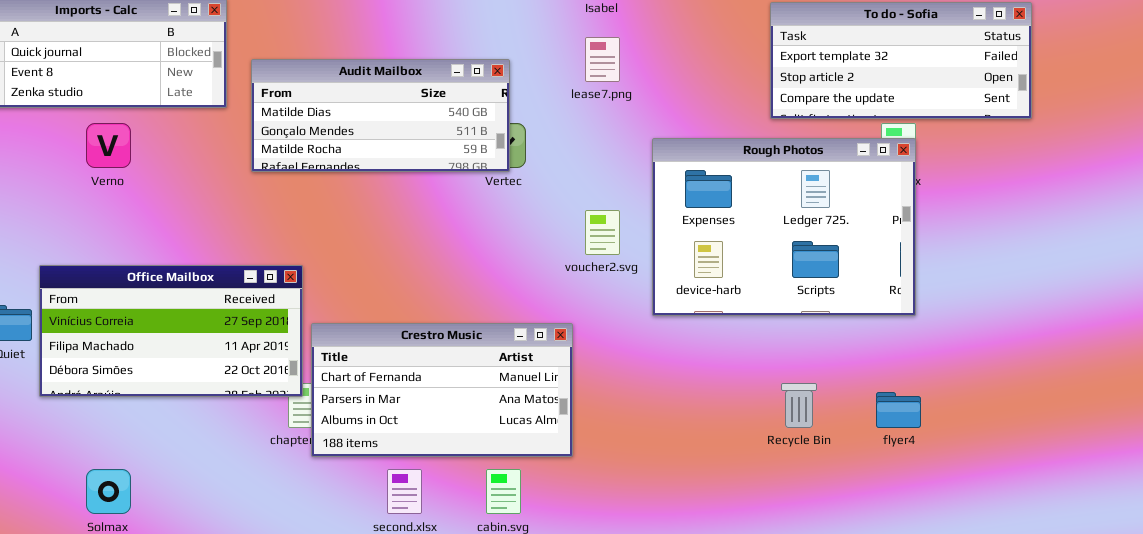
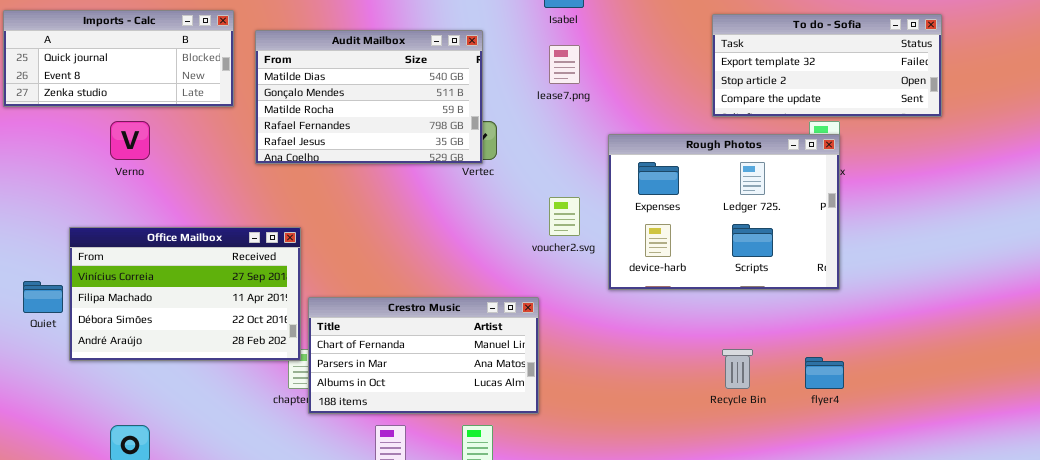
Audit Mailbox: [251,59,510,172] -> [255,30,483,164], resized
Office Mailbox: [39,265,303,397] -> [69,227,301,361], resized

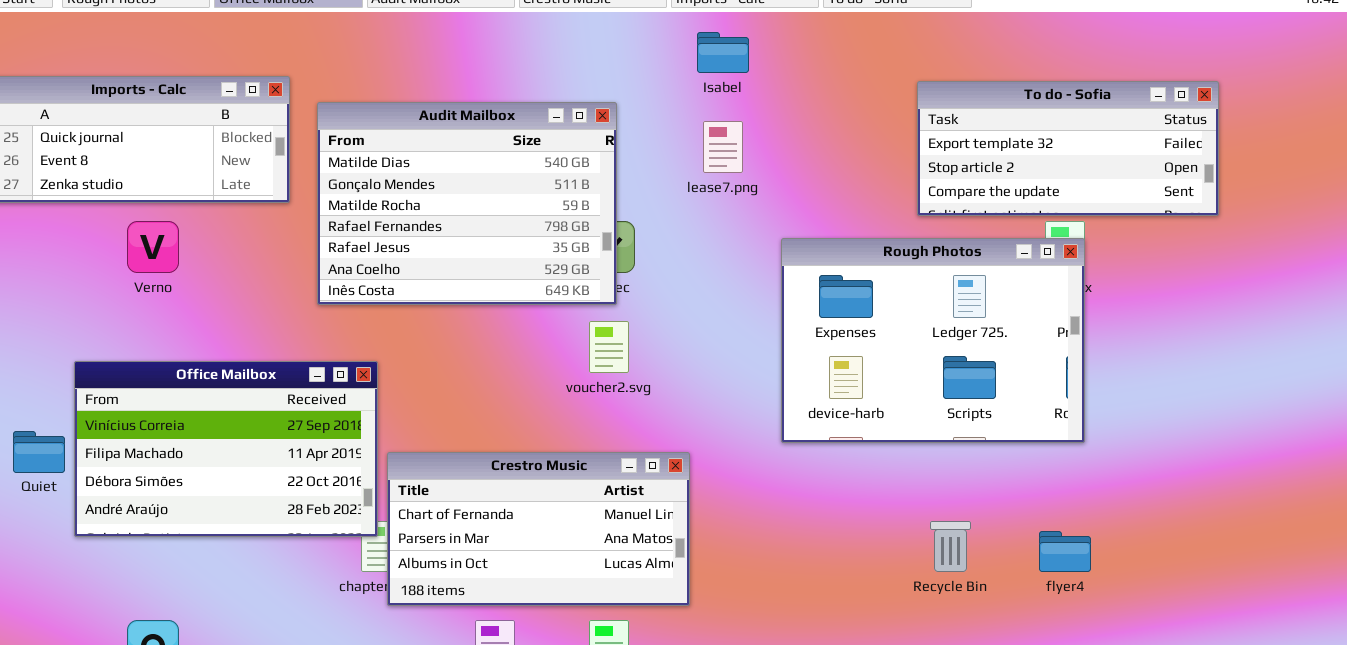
Audit Mailbox: [255,30,483,164] -> [317,102,617,305], resized
voucher2.svg: [549,197,580,236] -> [589,321,629,373], moved

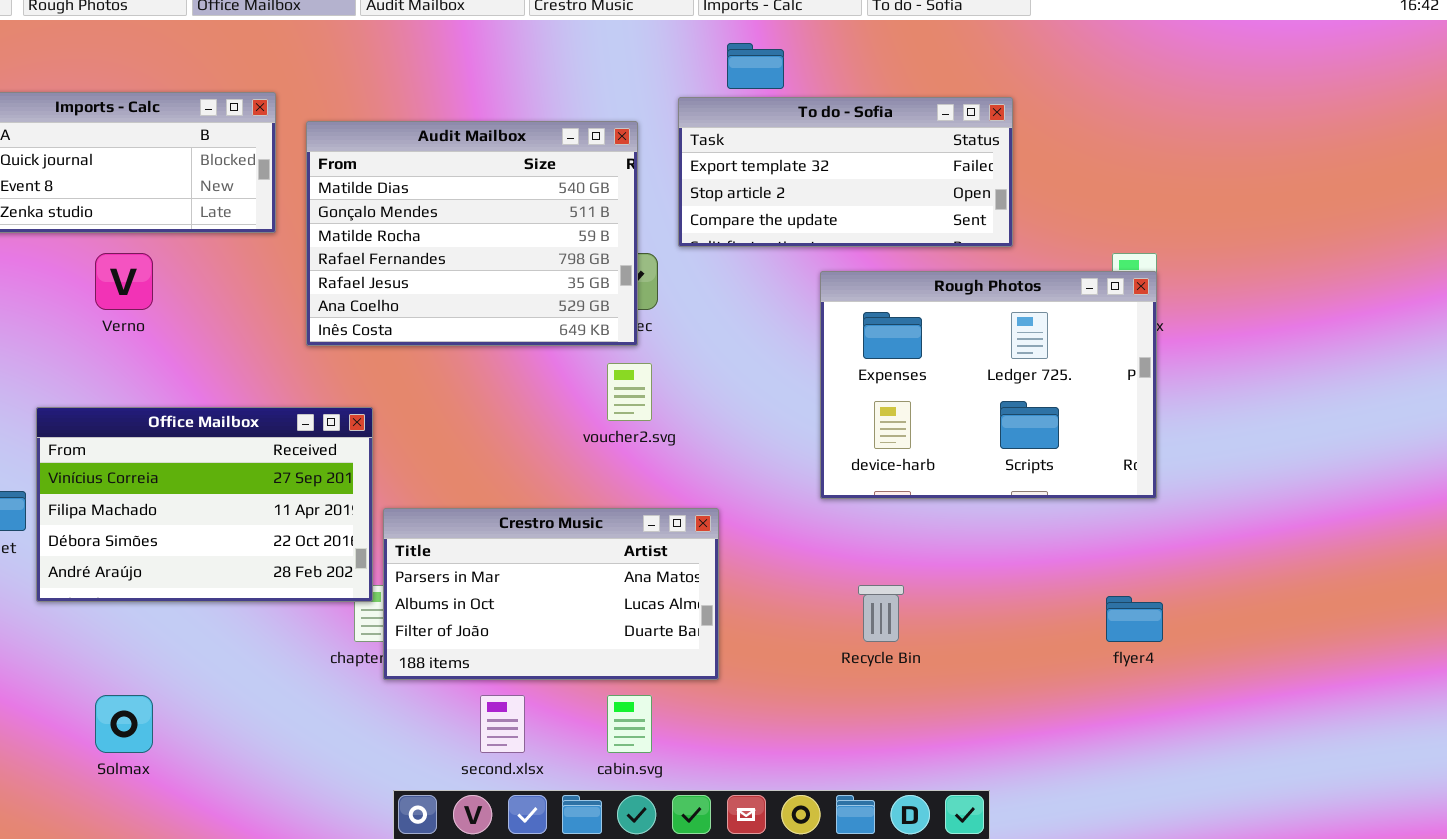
To do - Sofia: [917,81,1219,216] -> [678,97,1013,247], moved
Crestro Music: [387,452,690,606] -> [383,508,719,680], scrolled down 1 row
Recycle Bin: [930,521,971,572] -> [858,585,904,642], moved

